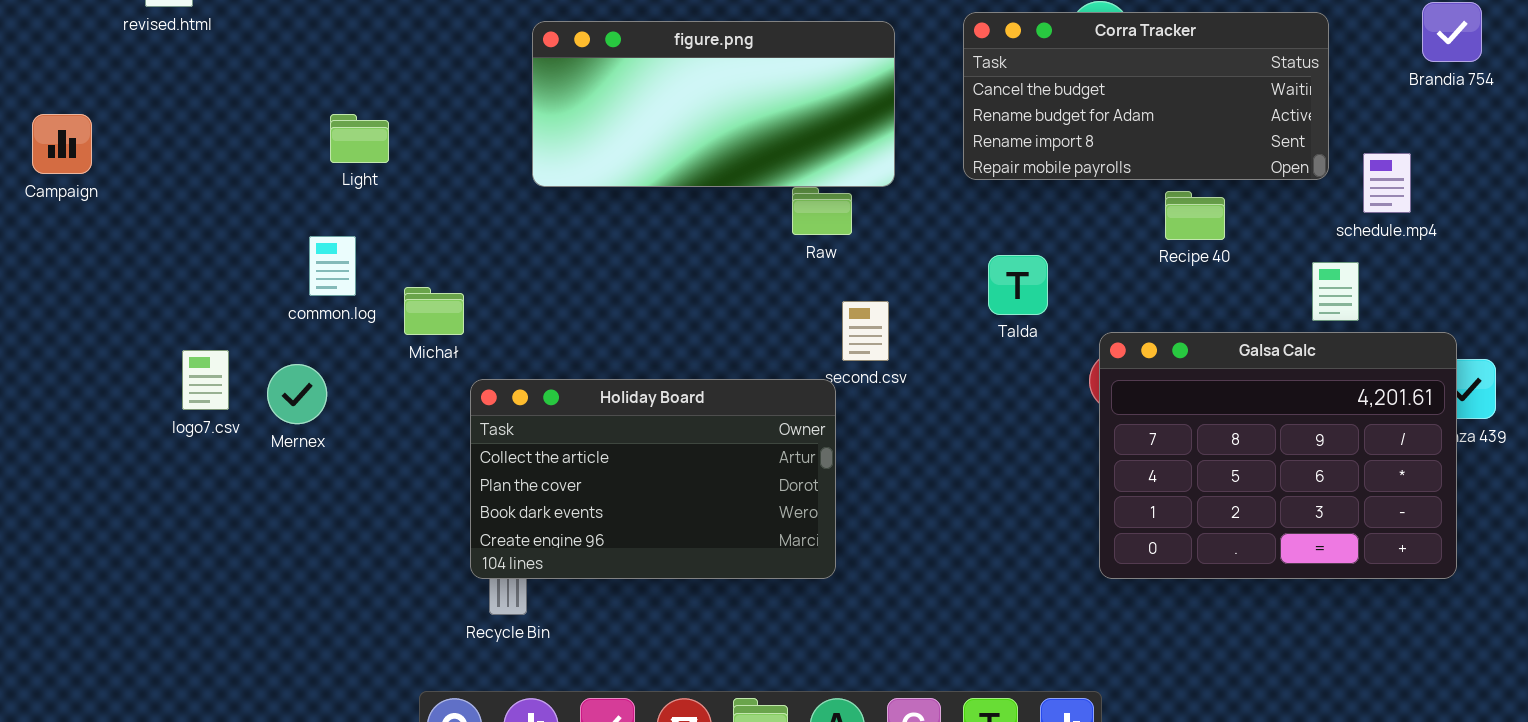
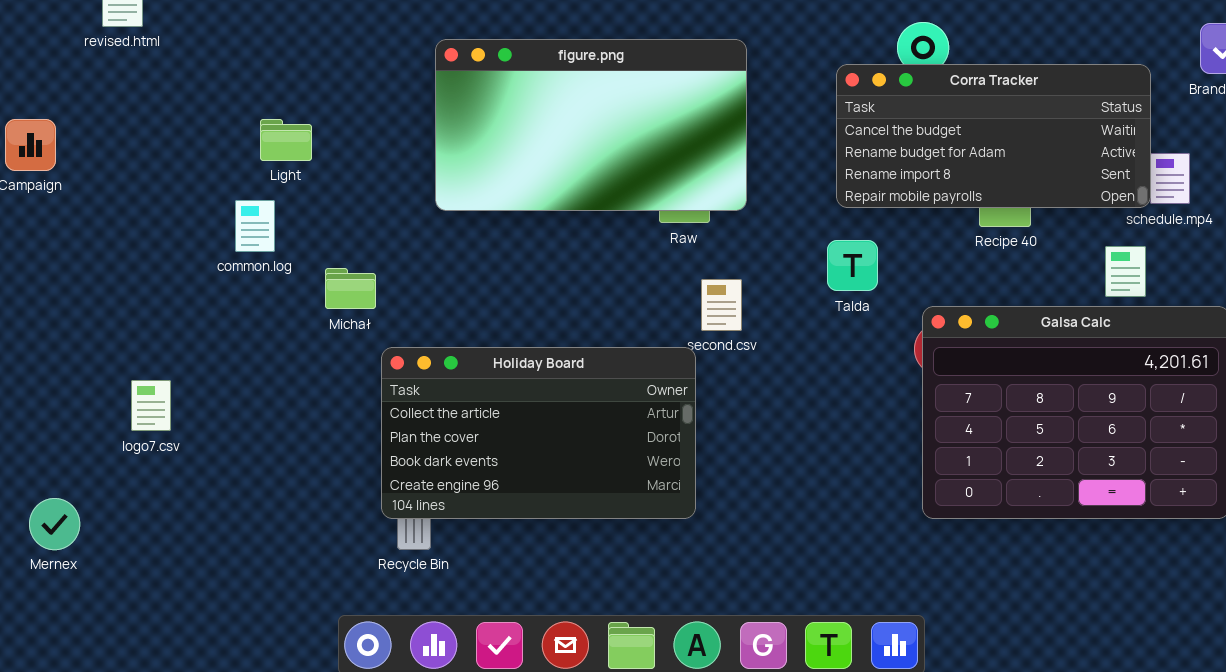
Corra Tracker: [963,12,1329,180] -> [836,64,1151,208], moved
figure.png: [532,21,895,187] -> [435,39,747,211], resized
common.log: [309,236,356,296] -> [235,200,275,252], moved
logo7.csv: [182,350,229,410] -> [131,380,171,431], moved
Mernex: [267,364,327,424] -> [29,498,80,550], moved

